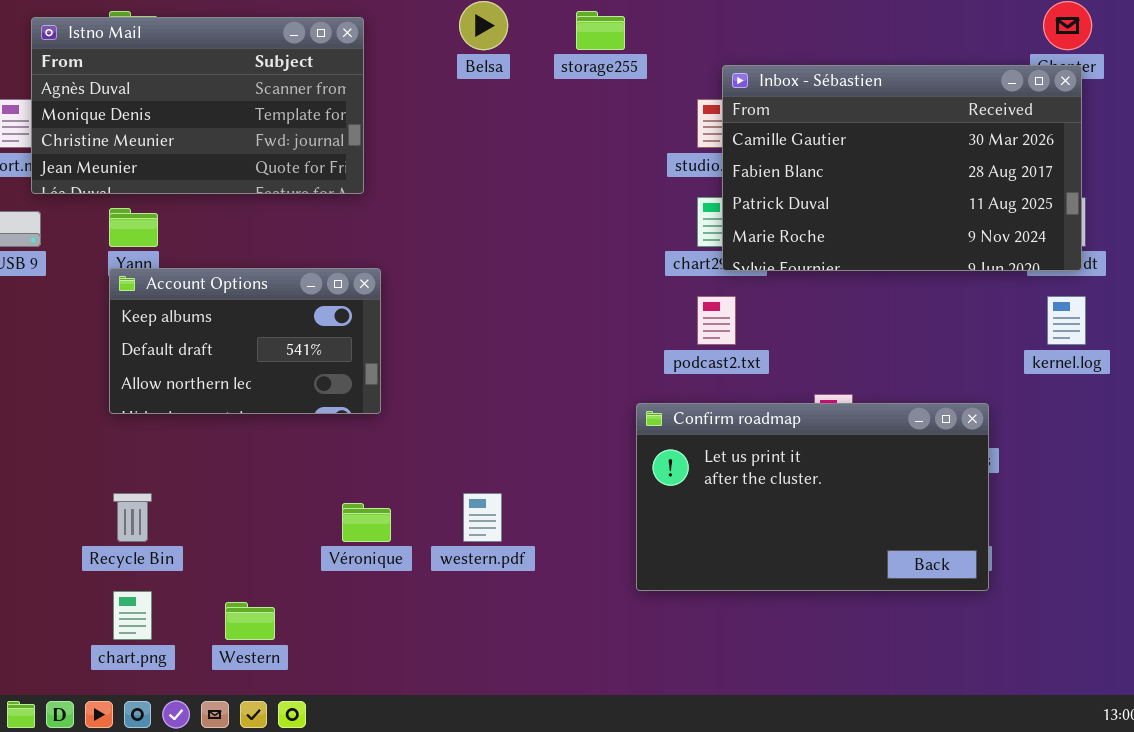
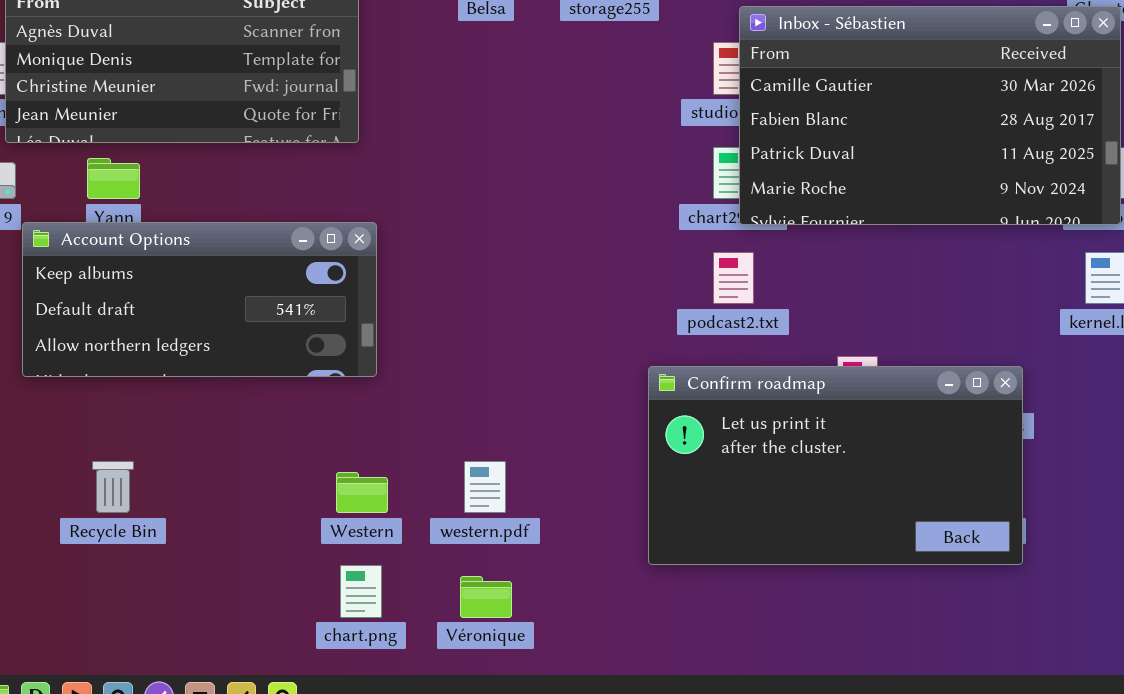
Account Options: [109,268,381,414] -> [22,222,377,377], resized
Véronique: [342,503,391,542] -> [460,576,512,618], moved
chart.png: [113,591,152,640] -> [340,565,382,618], moved
Western: [225,602,275,640] -> [336,472,388,513], moved

